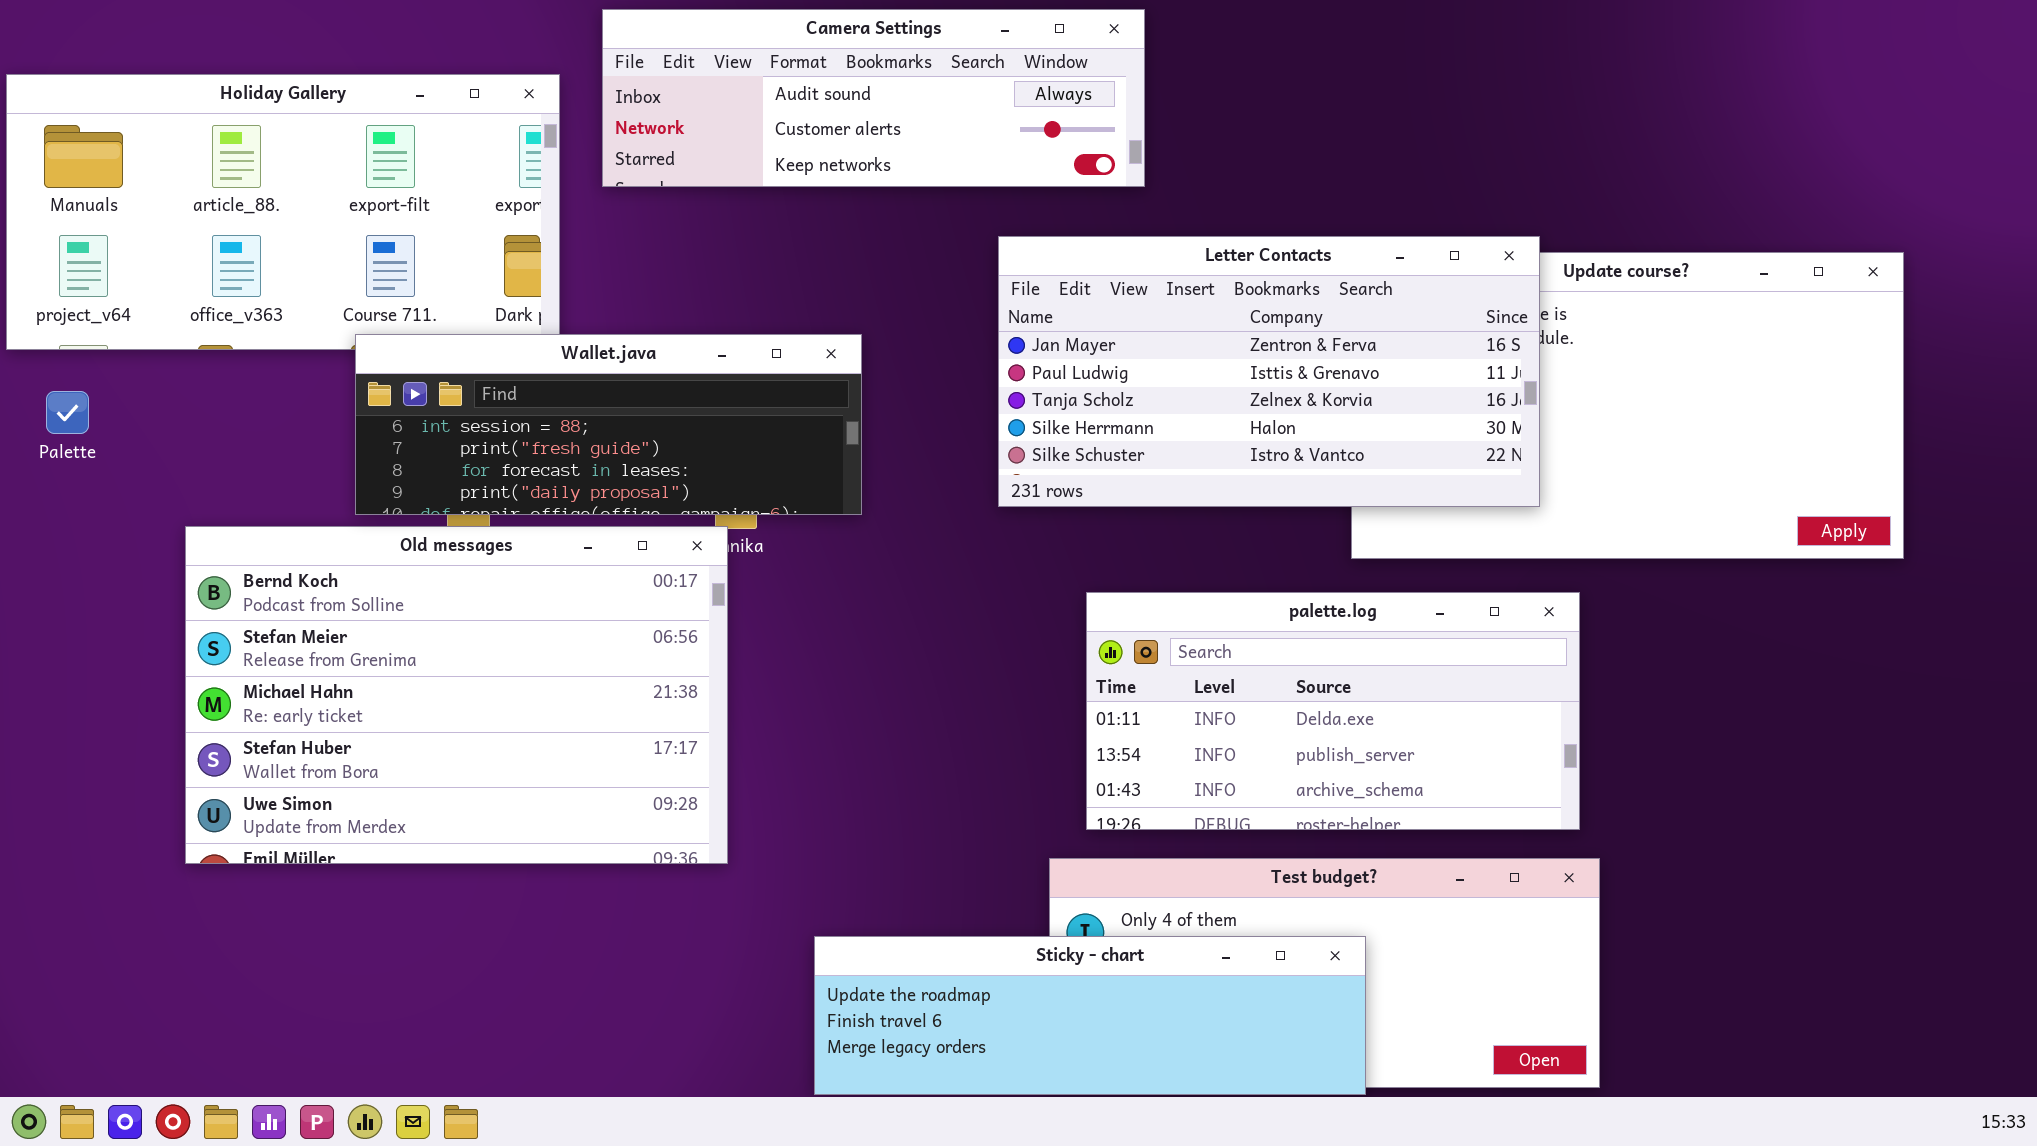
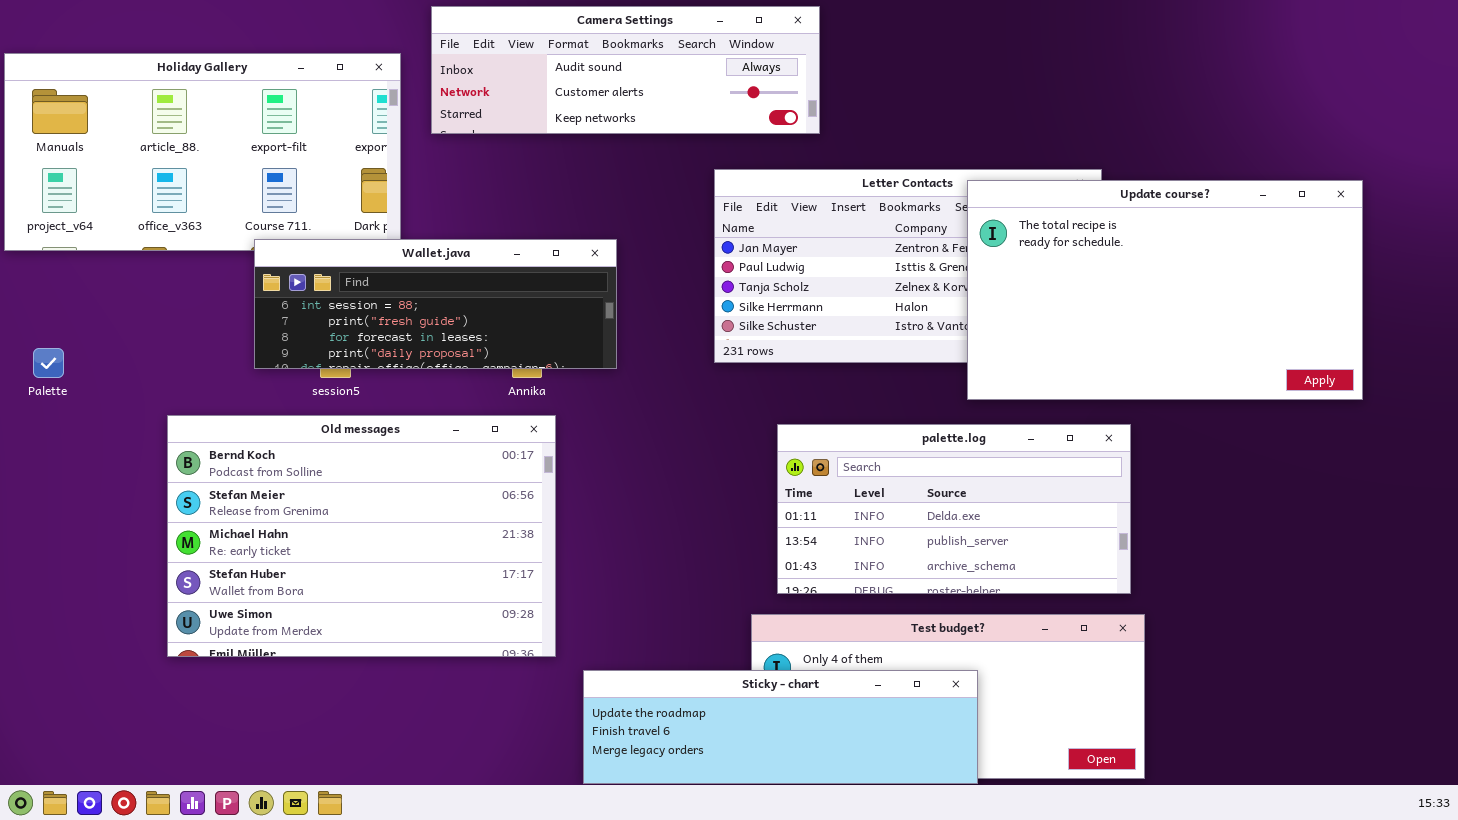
Update course?: [1351,252,1904,559] -> [967,180,1363,400], raised
Palette: [46,391,89,434] -> [33,348,64,378], moved
Old messages: [185,526,728,864] -> [167,415,556,657], moved

